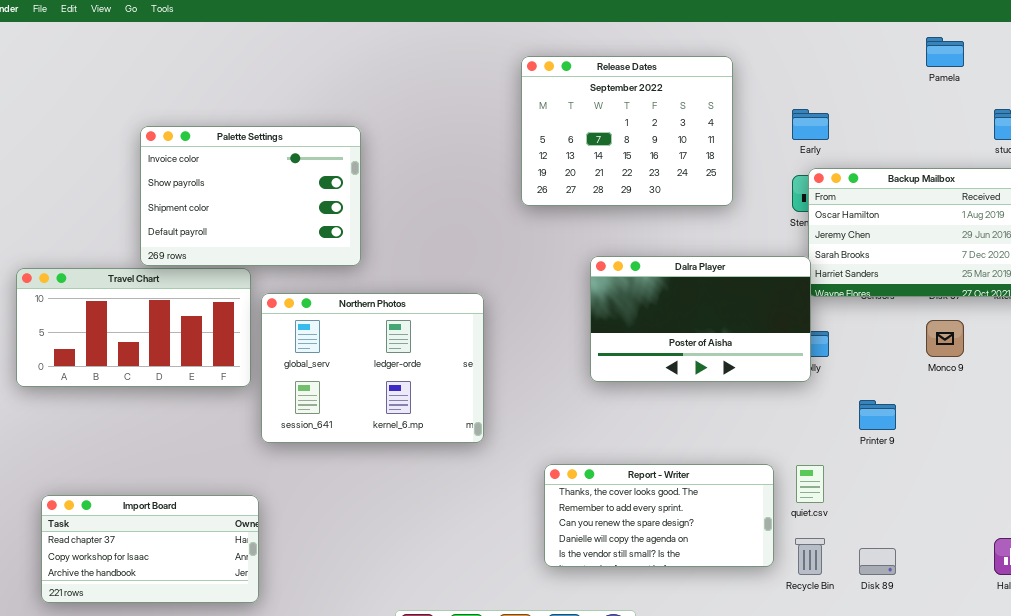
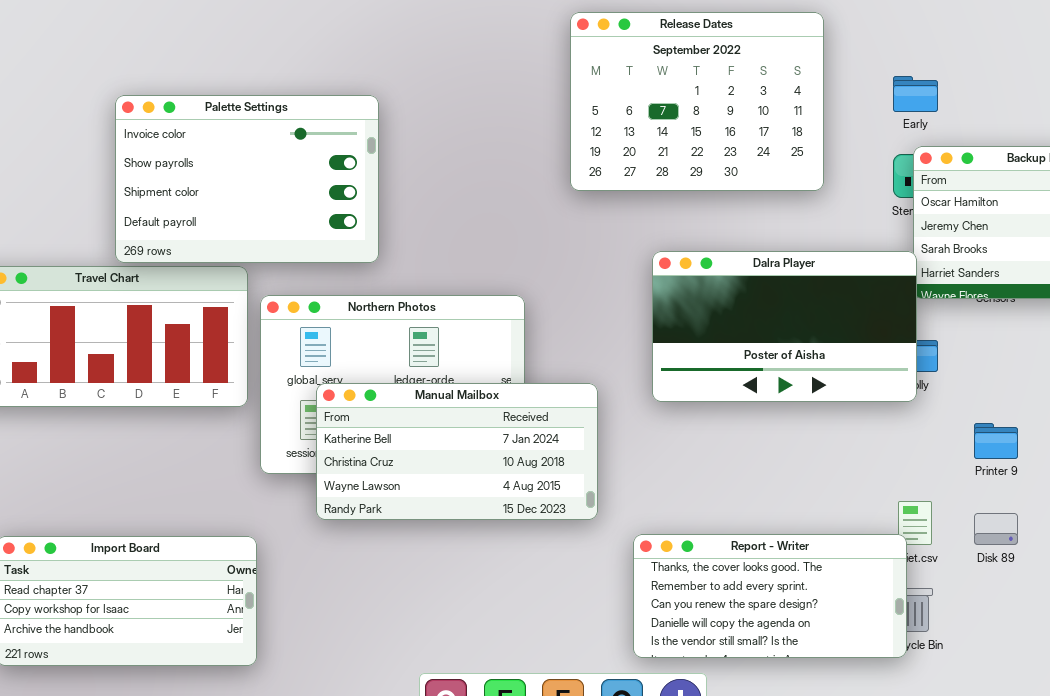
Manual Mailbox: none -> [316,383,598,520], opened
Report - Writer: [544,464,774,567] -> [633,534,907,658], moved
Disk 89: [859,548,896,575] -> [974,513,1018,545], moved

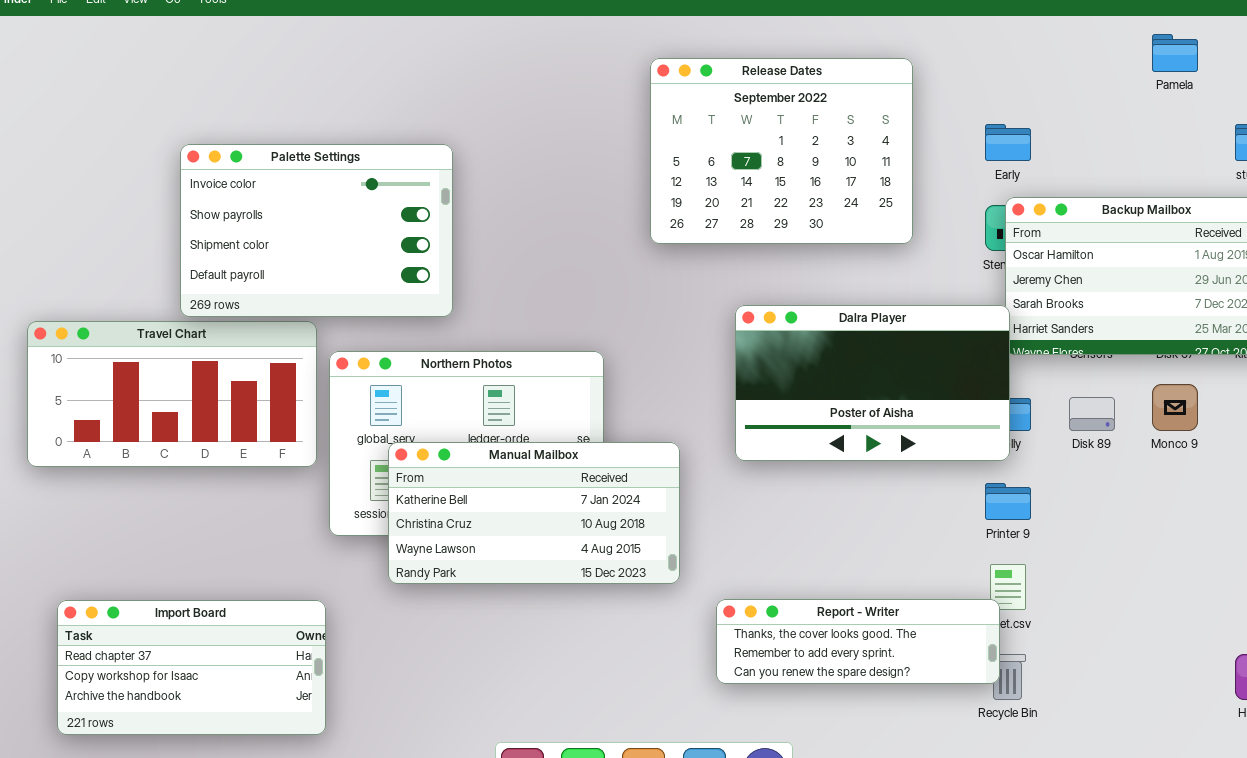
Printer 9: [974,423,1018,459] -> [985,483,1031,520], moved
Disk 89: [974,513,1018,545] -> [1069,397,1115,431], moved
Report - Writer: [633,534,907,658] -> [716,599,1000,684], resized

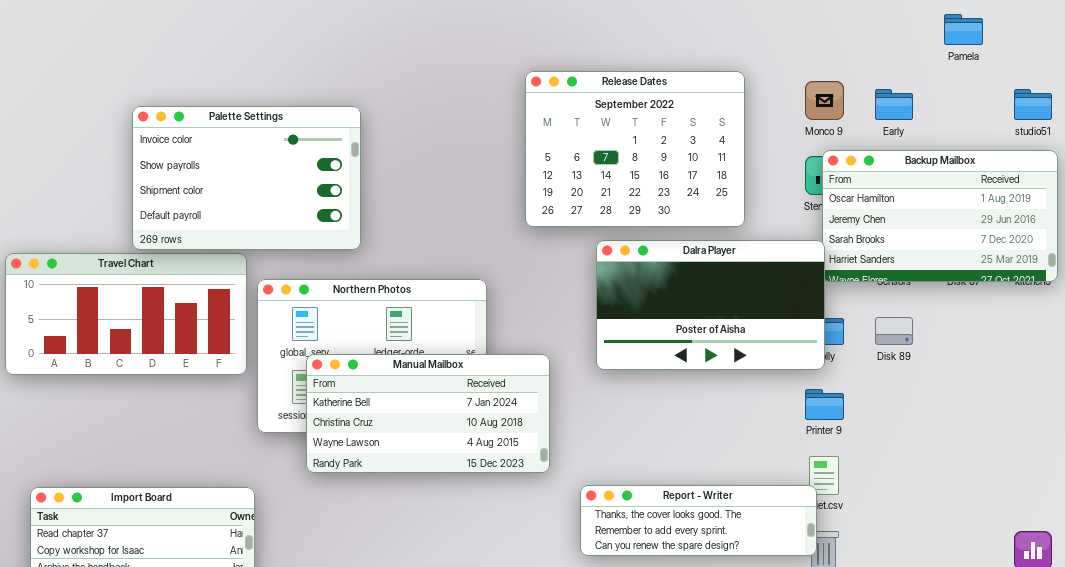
Release Dates: [650,58,913,244] -> [525,71,745,227], moved
Early: [985,124,1031,161] -> [875,89,913,120], moved
Monco 9: [1152,384,1198,431] -> [805,81,844,120], moved

